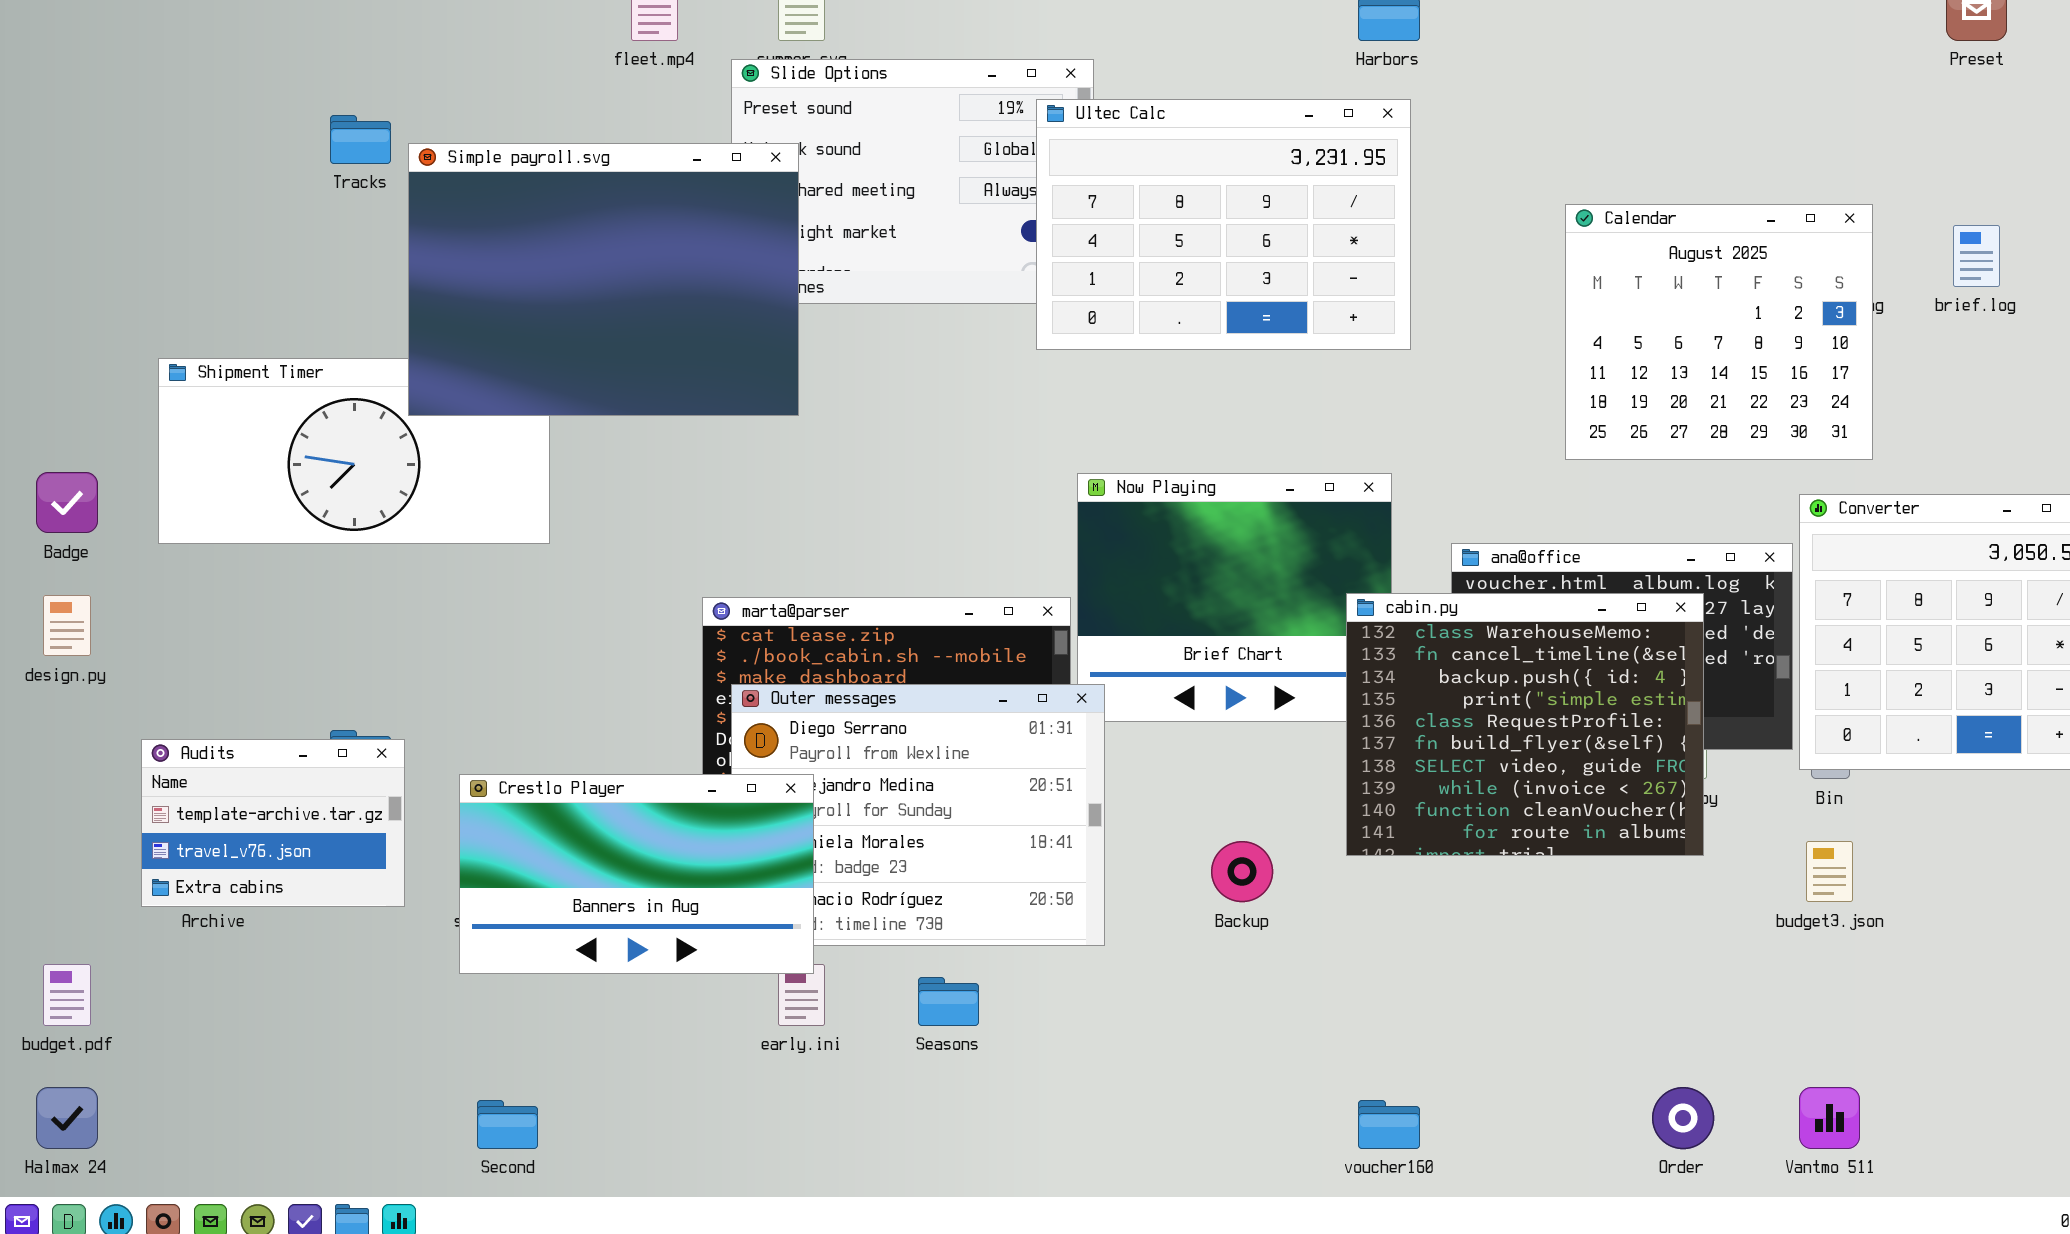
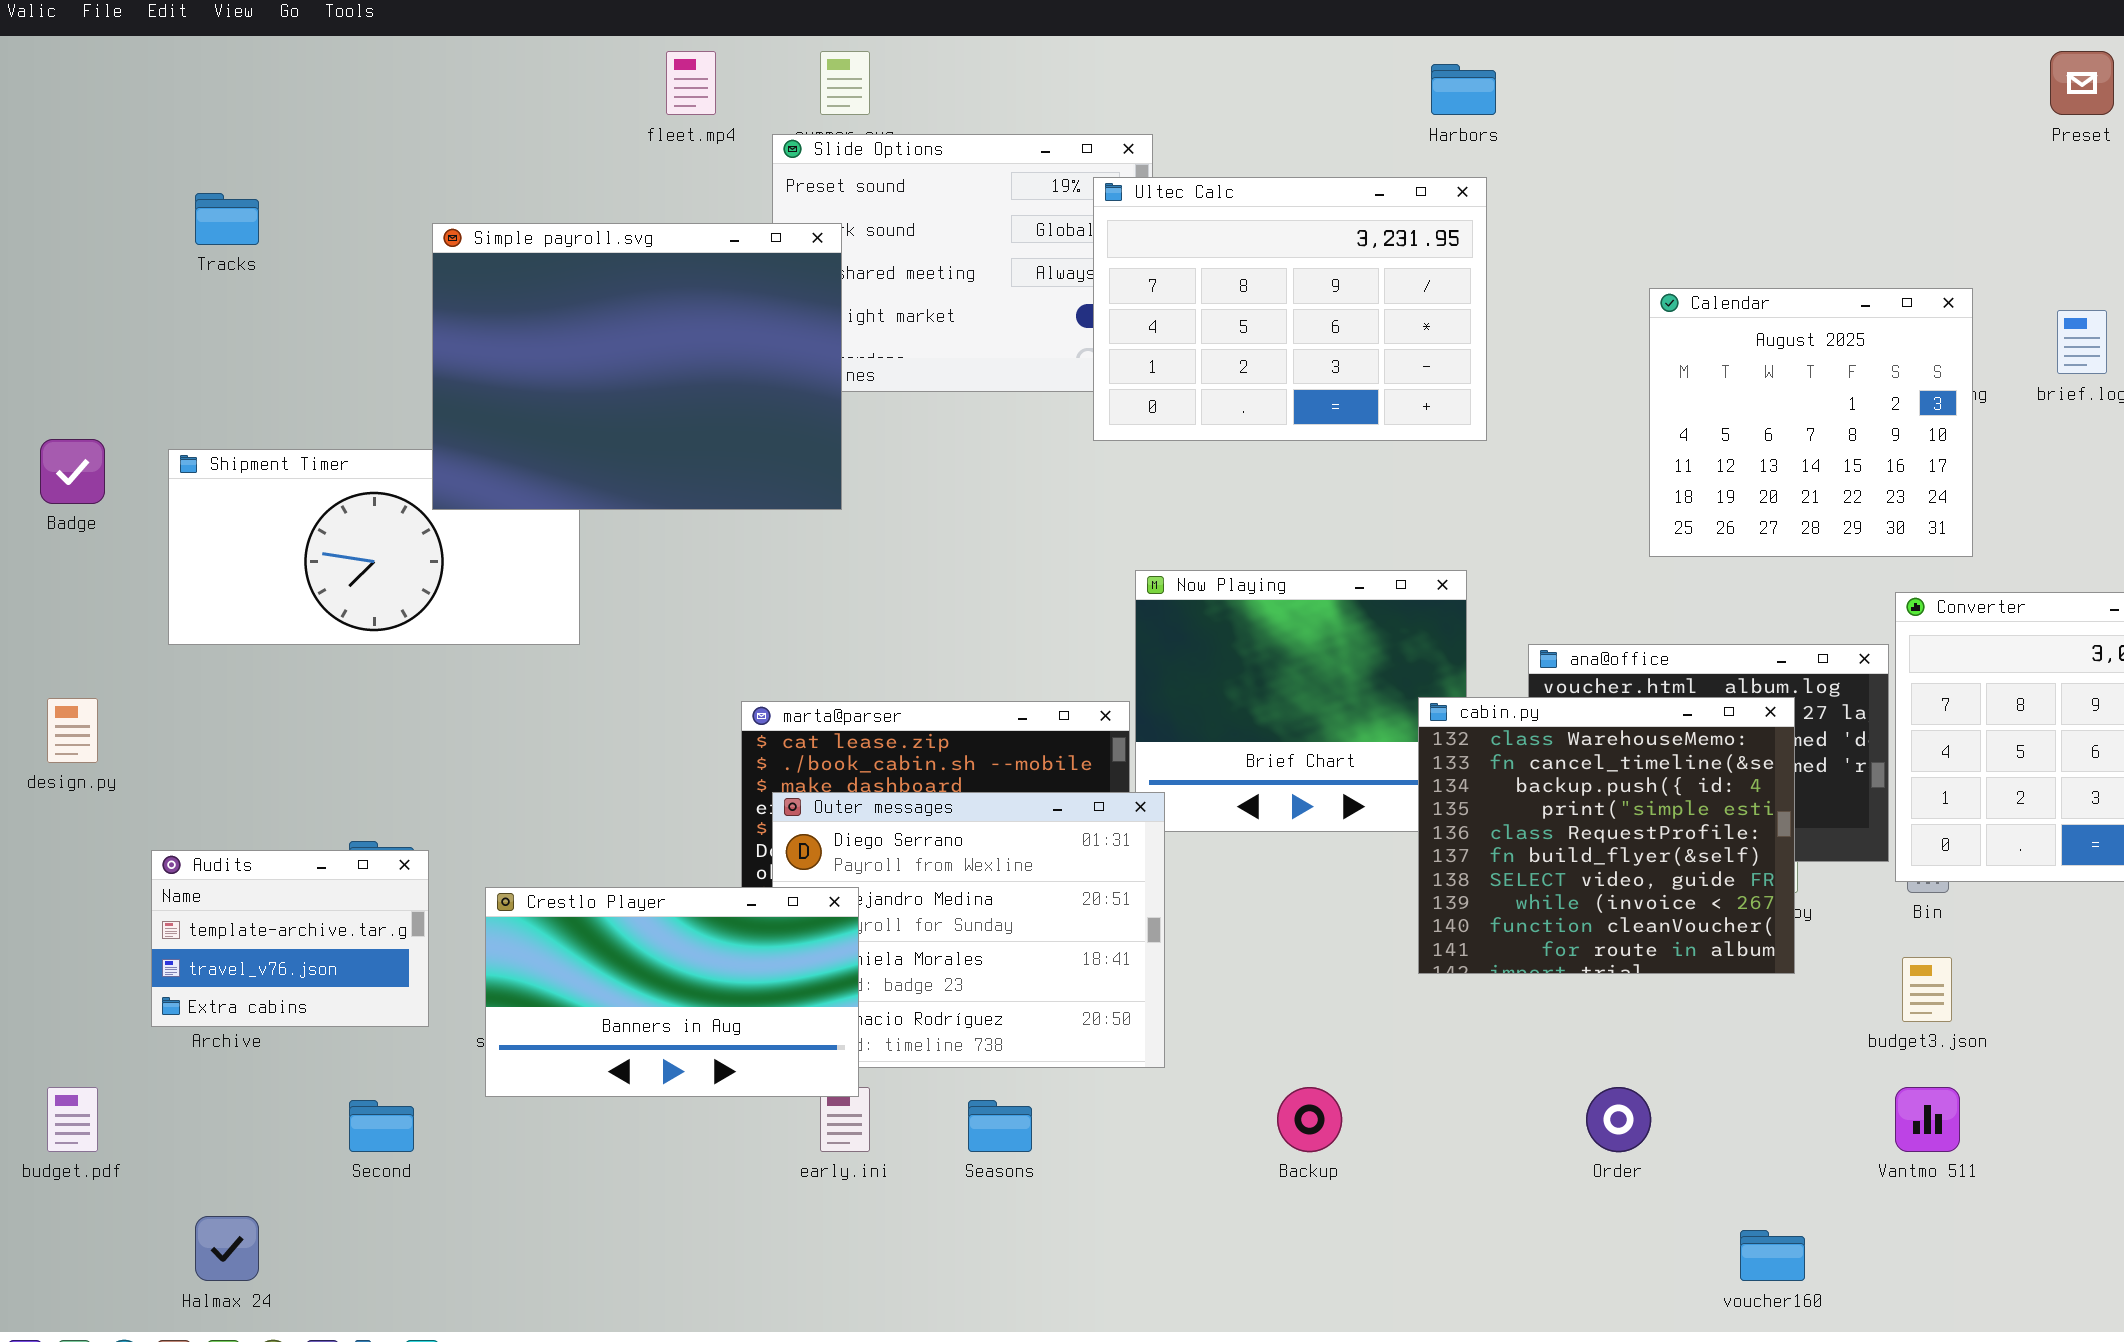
Tracks: [330,115,391,164] -> [195,193,259,245], moved
Badge: [36,472,98,533] -> [40,439,105,504], moved
Backup: [1211,841,1273,902] -> [1277,1087,1342,1152], moved
Halmax 24: [36,1087,98,1149] -> [195,1216,259,1281], moved
Order: [1652,1087,1714,1149] -> [1586,1087,1651,1152], moved
Vantmo 511: [1799,1087,1860,1149] -> [1895,1087,1960,1152], moved
Second: [477,1100,538,1149] -> [349,1100,414,1152], moved
voucher160: [1358,1100,1420,1149] -> [1740,1230,1805,1281], moved

